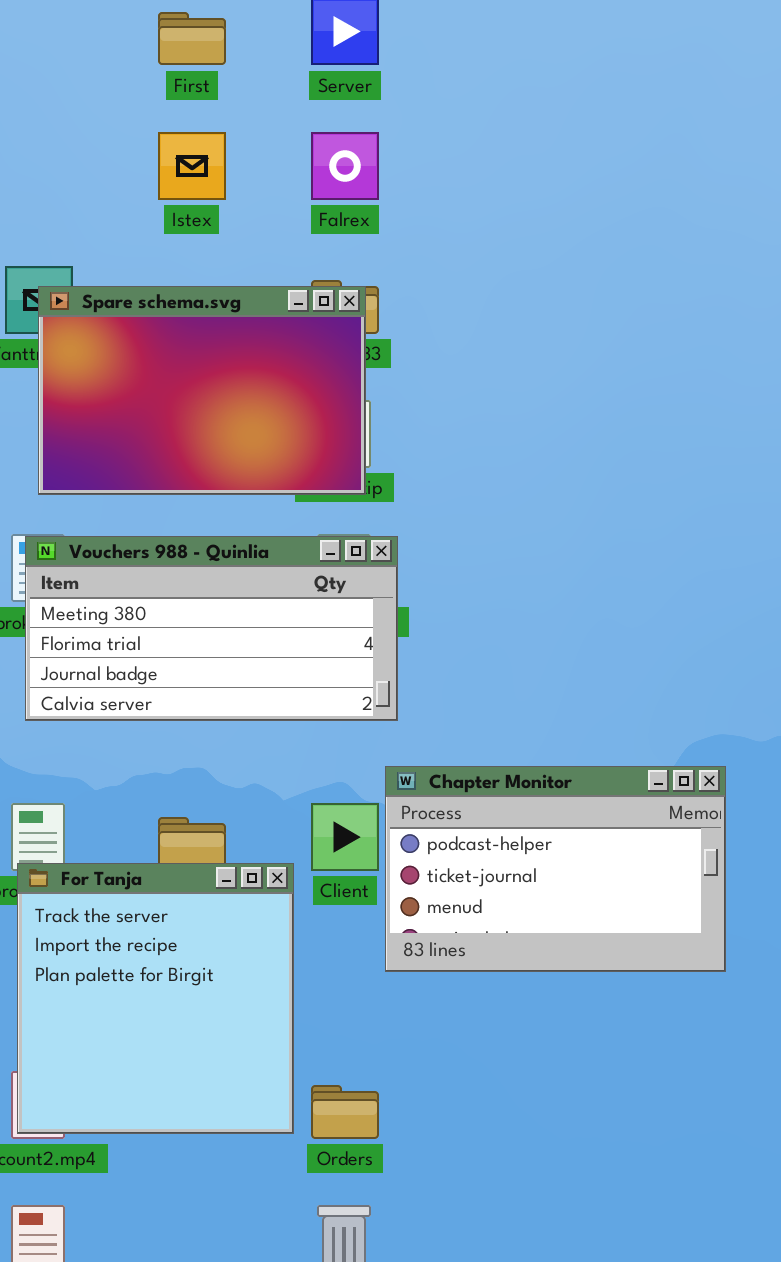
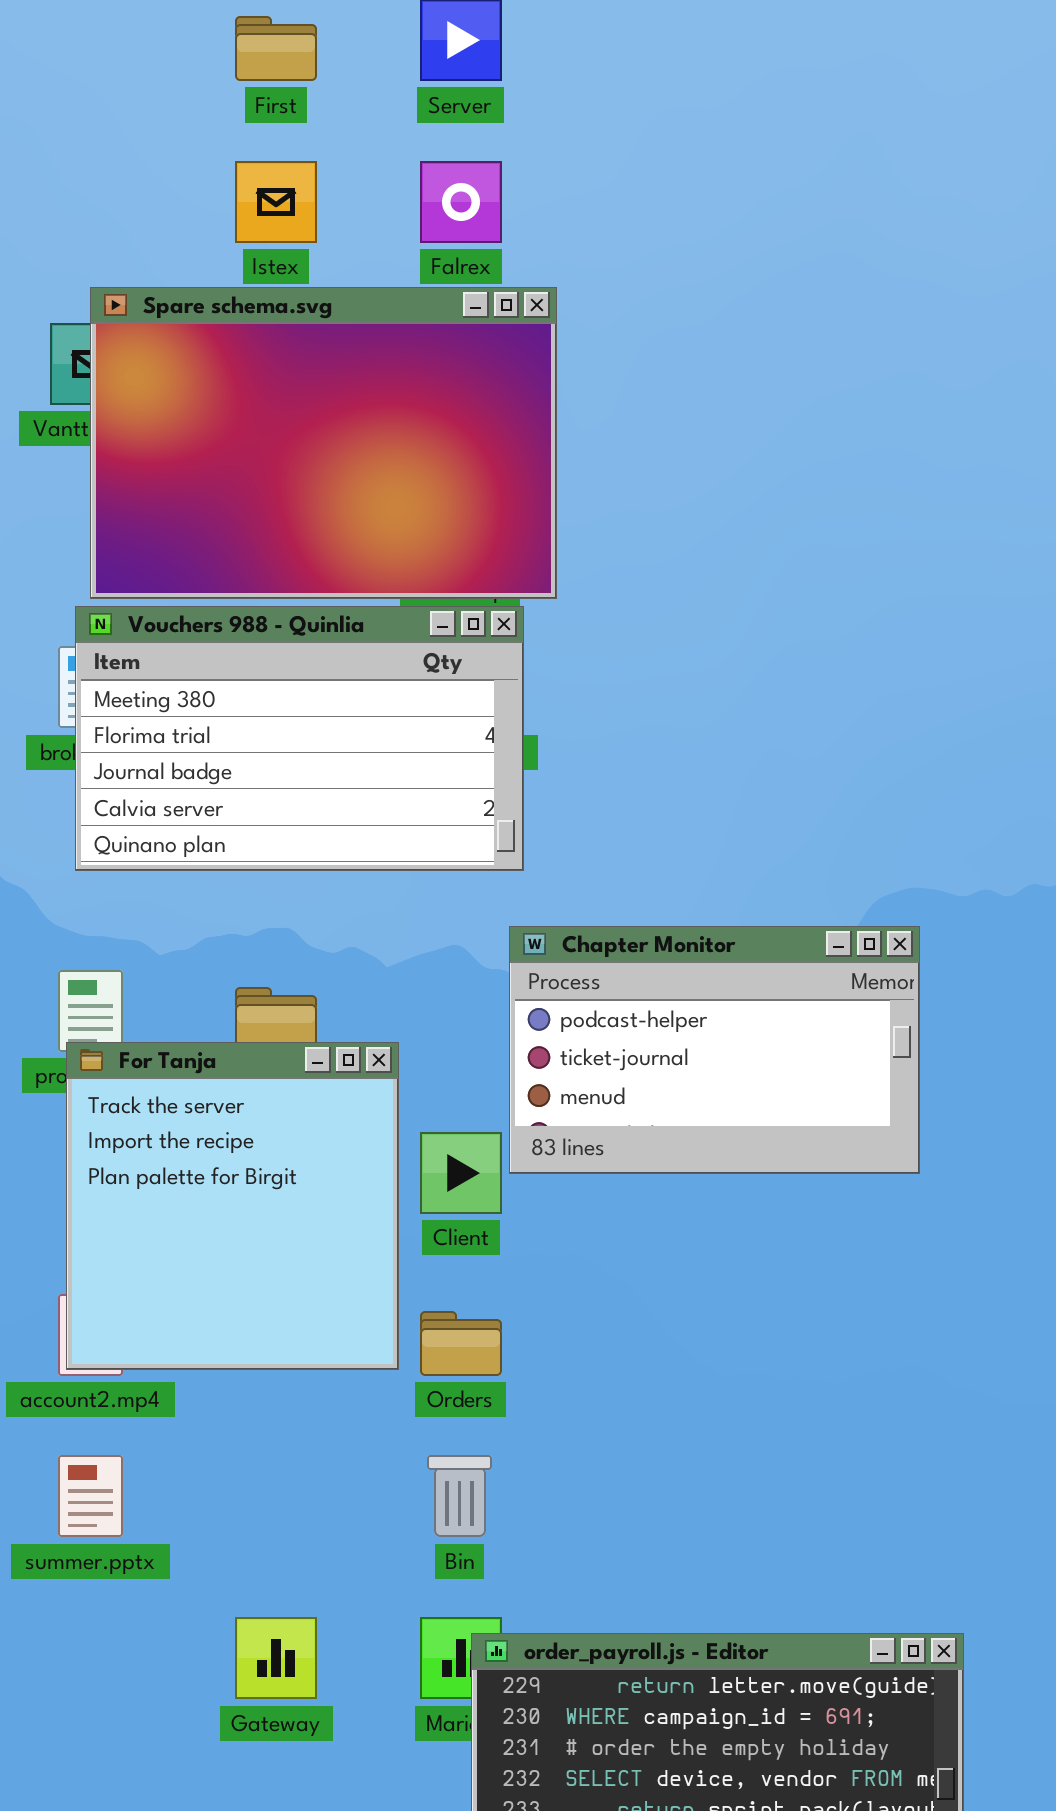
Spare schema.svg: [38,286,366,495] -> [90,287,557,599], resized
Vouchers 988 - Quinlia: [25,536,398,721] -> [75,606,524,871], resized
Client: [311,803,379,871] -> [420,1132,502,1214], moved

